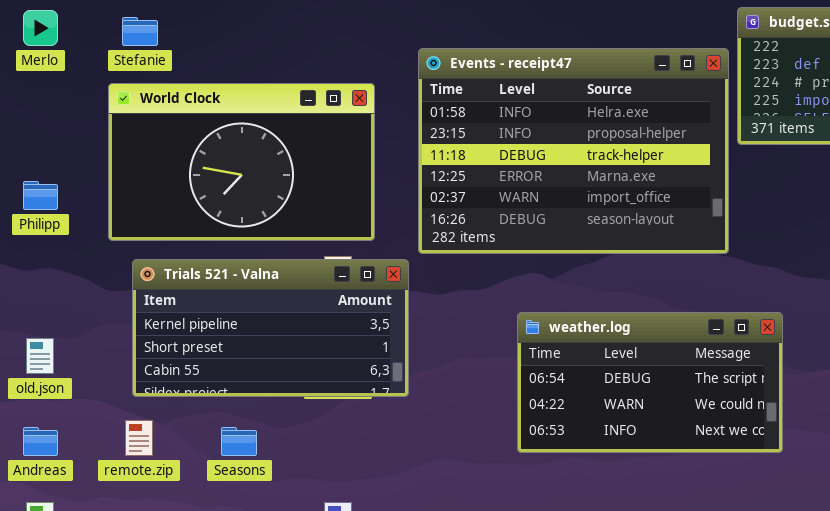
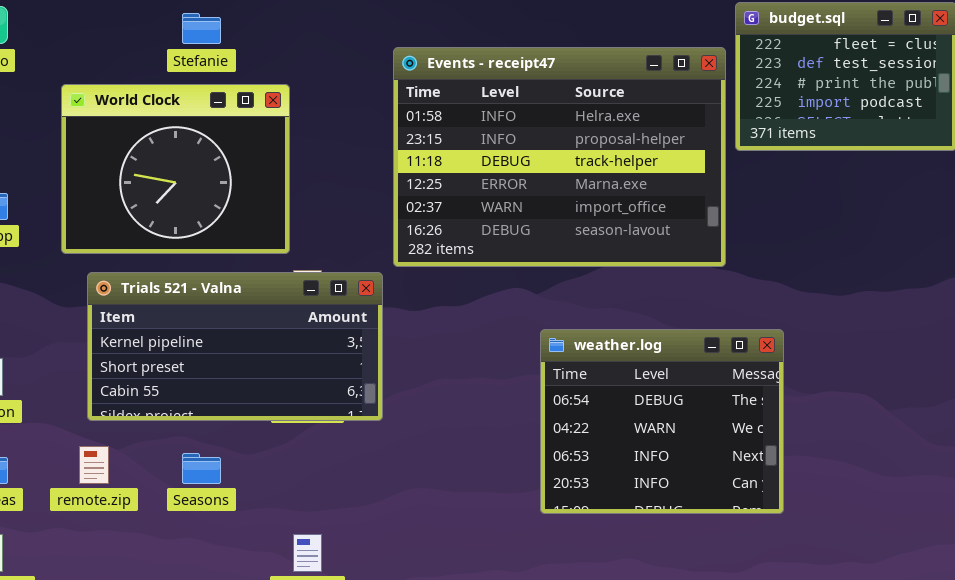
Stefanie: [122,17,158,46] -> [182,13,221,44], moved
World Clock: [108,83,375,241] -> [61,84,290,254], resized
weather.log: [517,312,783,453] -> [540,329,784,514], resized

